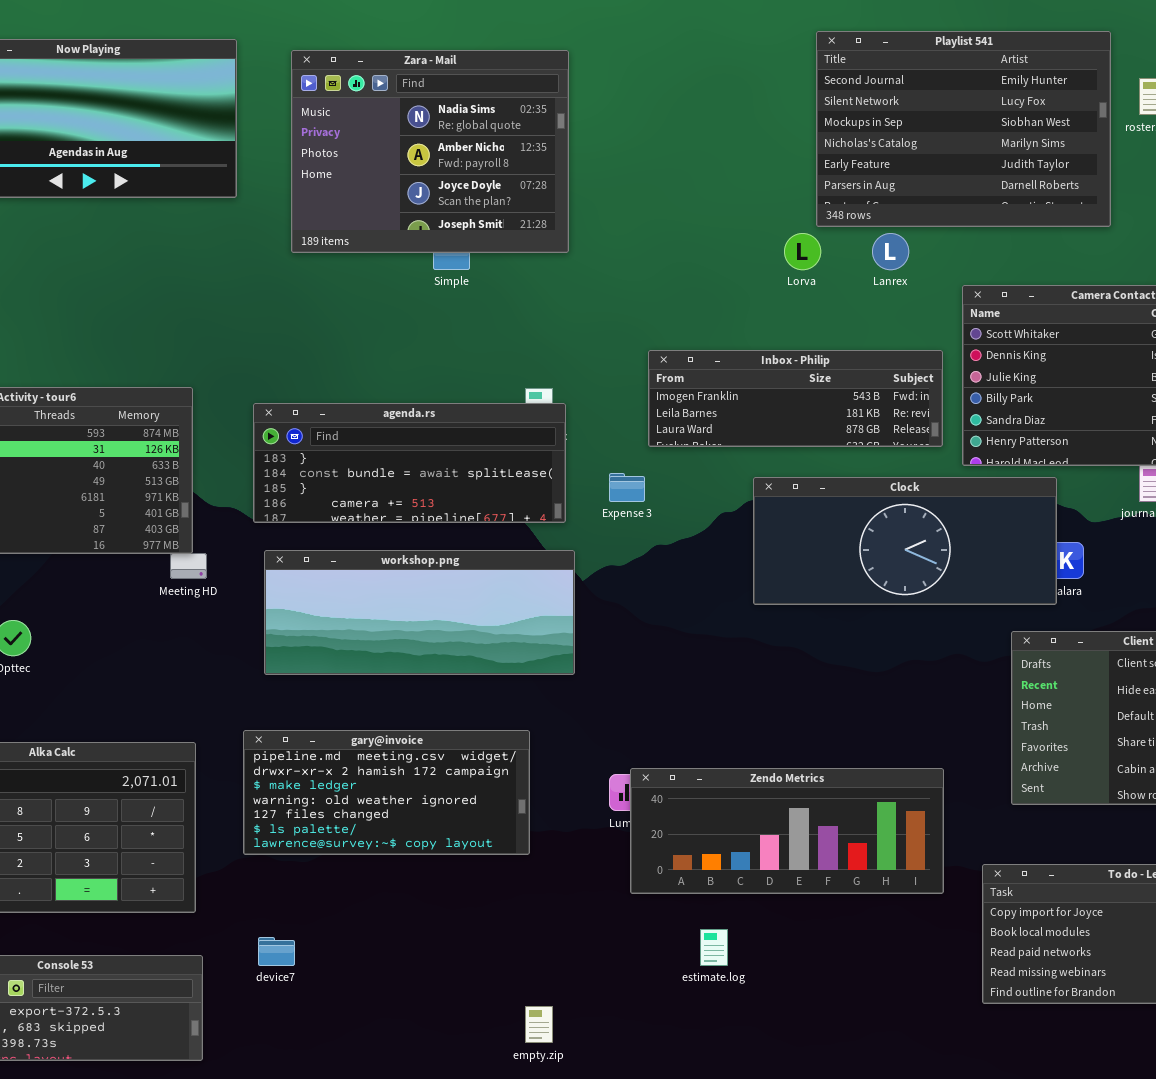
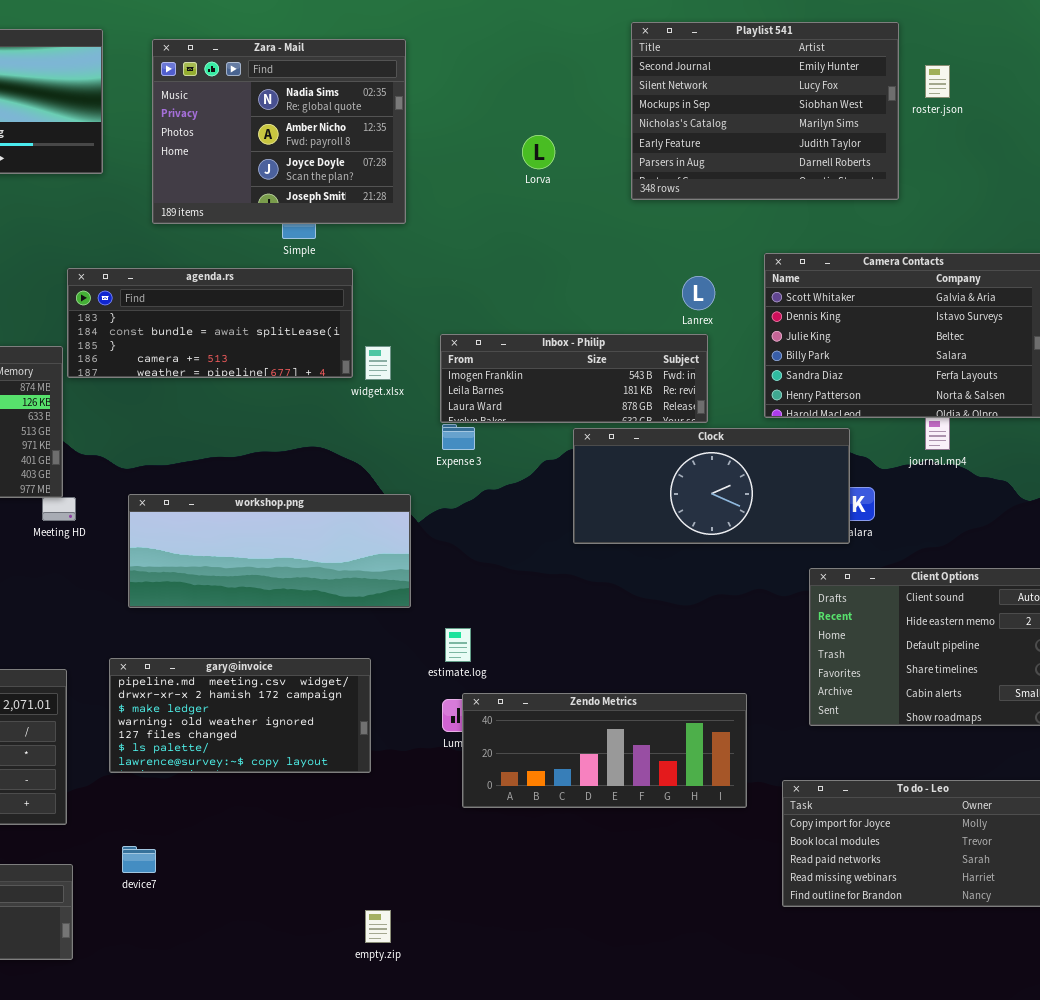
Lorva: [784,233,821,270] -> [522,135,555,169], moved
Lanrex: [872,233,909,270] -> [682,276,715,310], moved
Inbox - Philip: [648,350,943,447] -> [440,334,708,423], moved
agenda.rs: [253,403,566,523] -> [67,268,353,378], moved
estimate.log: [700,929,728,966] -> [445,628,471,662], moved

